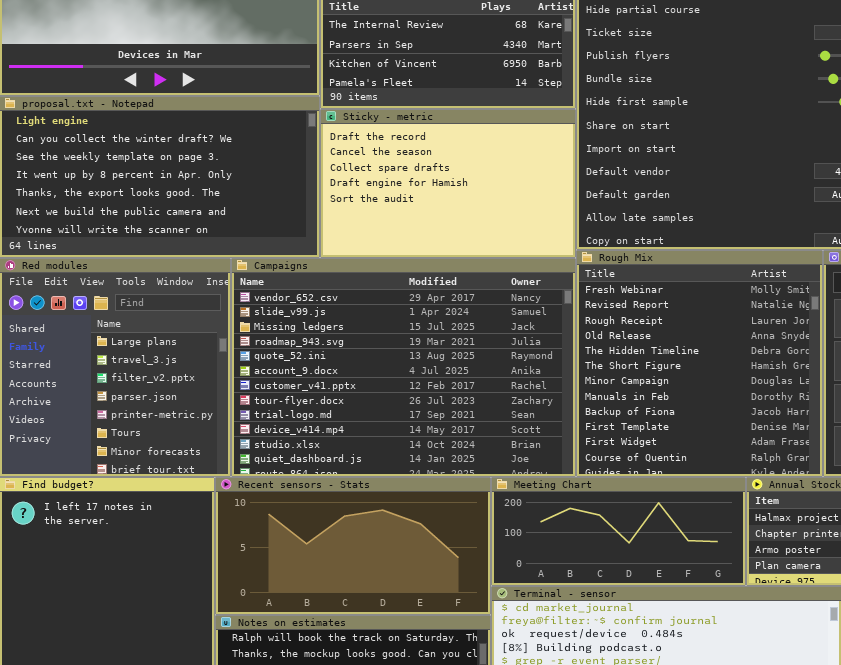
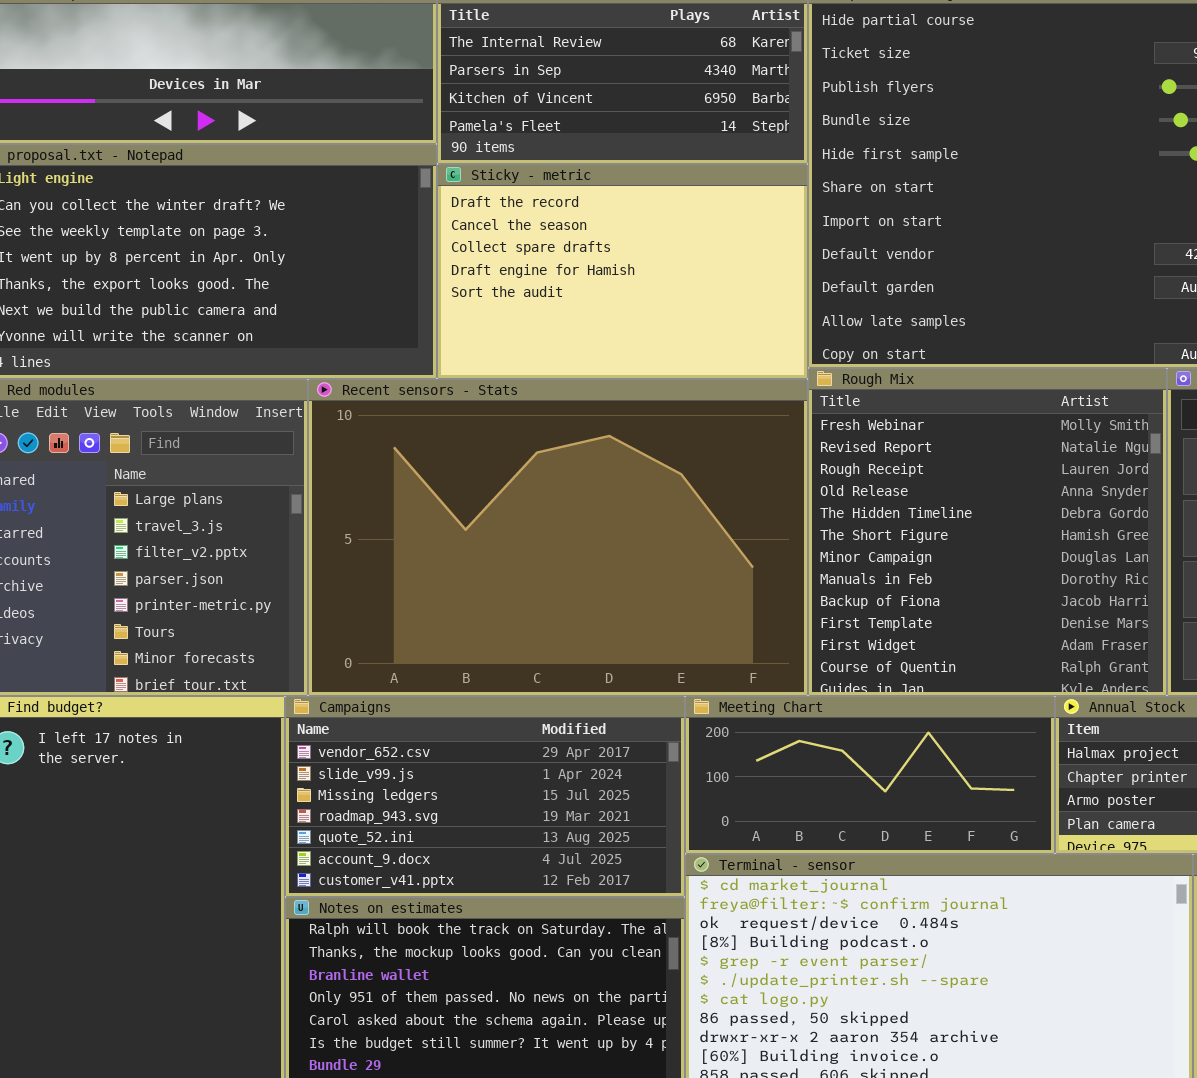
Campaigns: [231,258,576,477] -> [285,696,685,897], moved, resized
Recent sensors - Stats: [215,477,491,615] -> [308,379,808,696], moved, resized

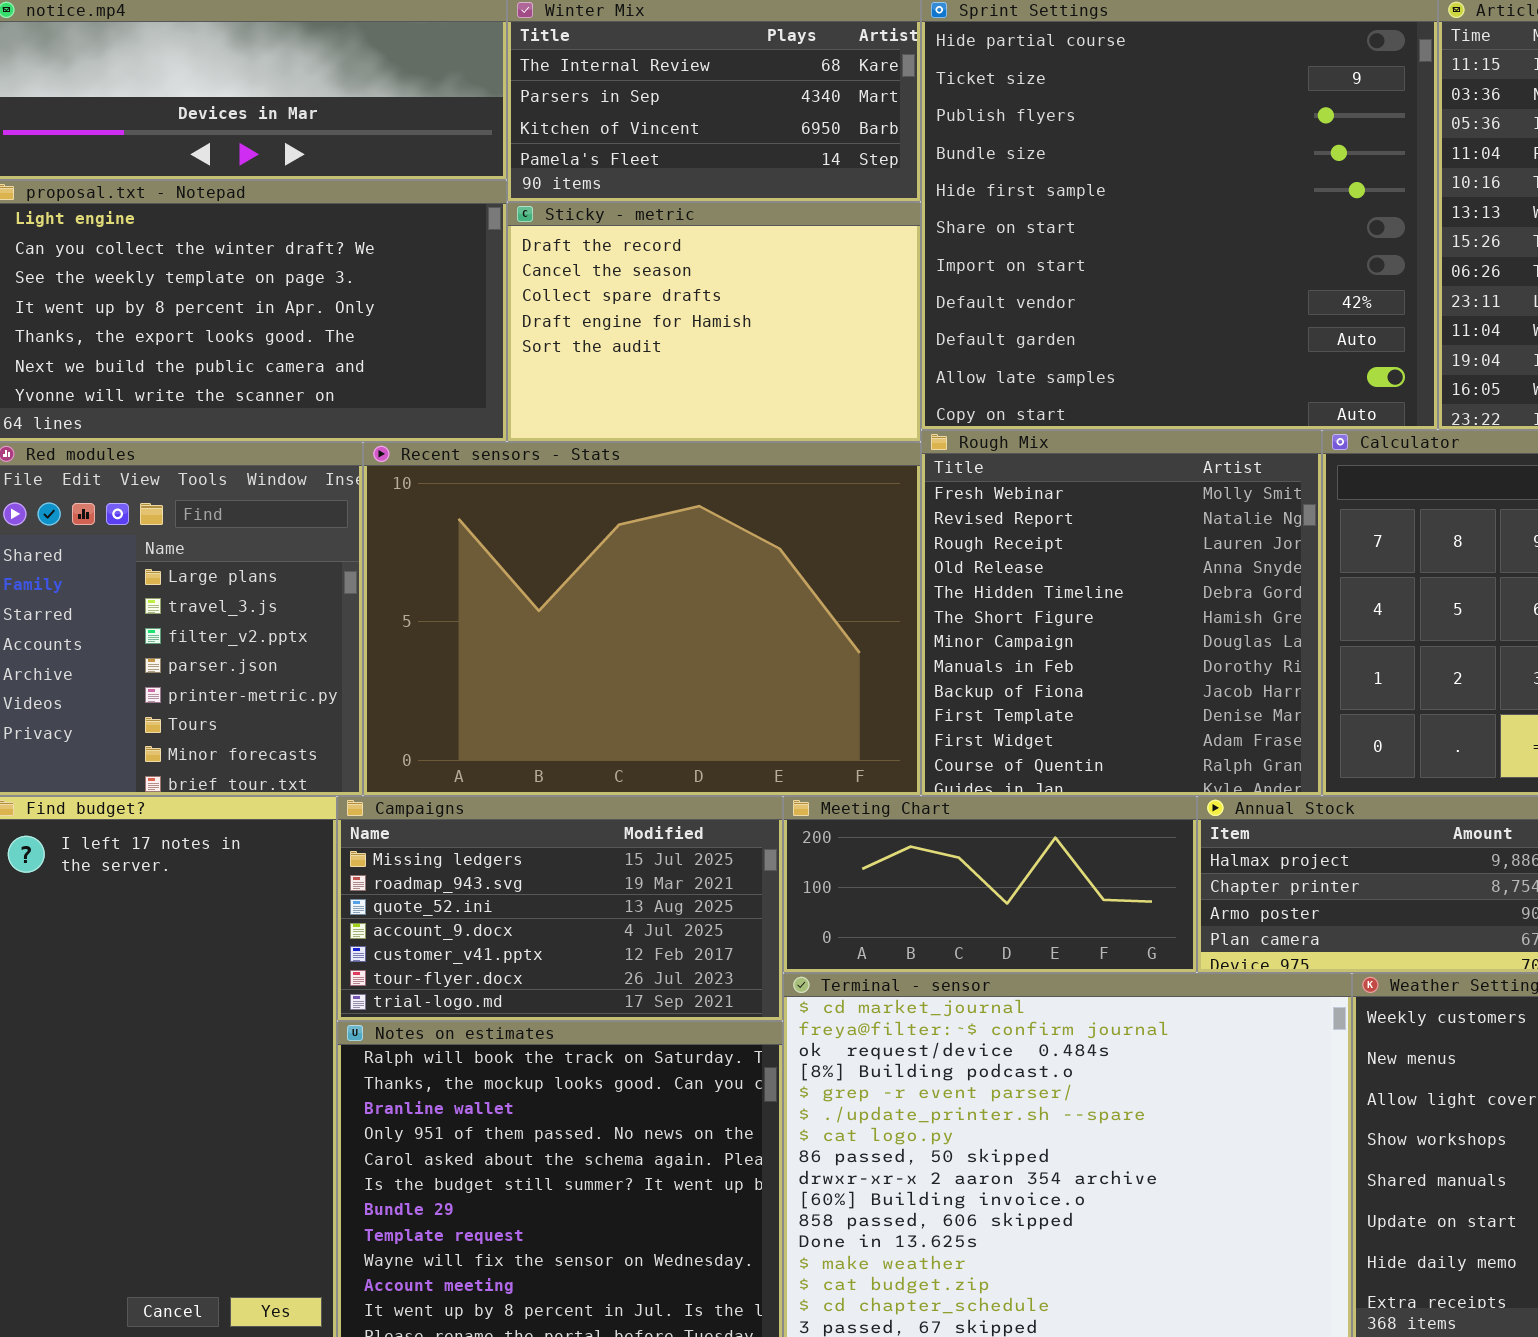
Campaigns: [285,696,685,897] -> [337,796,783,1021], scrolled down 2 rows

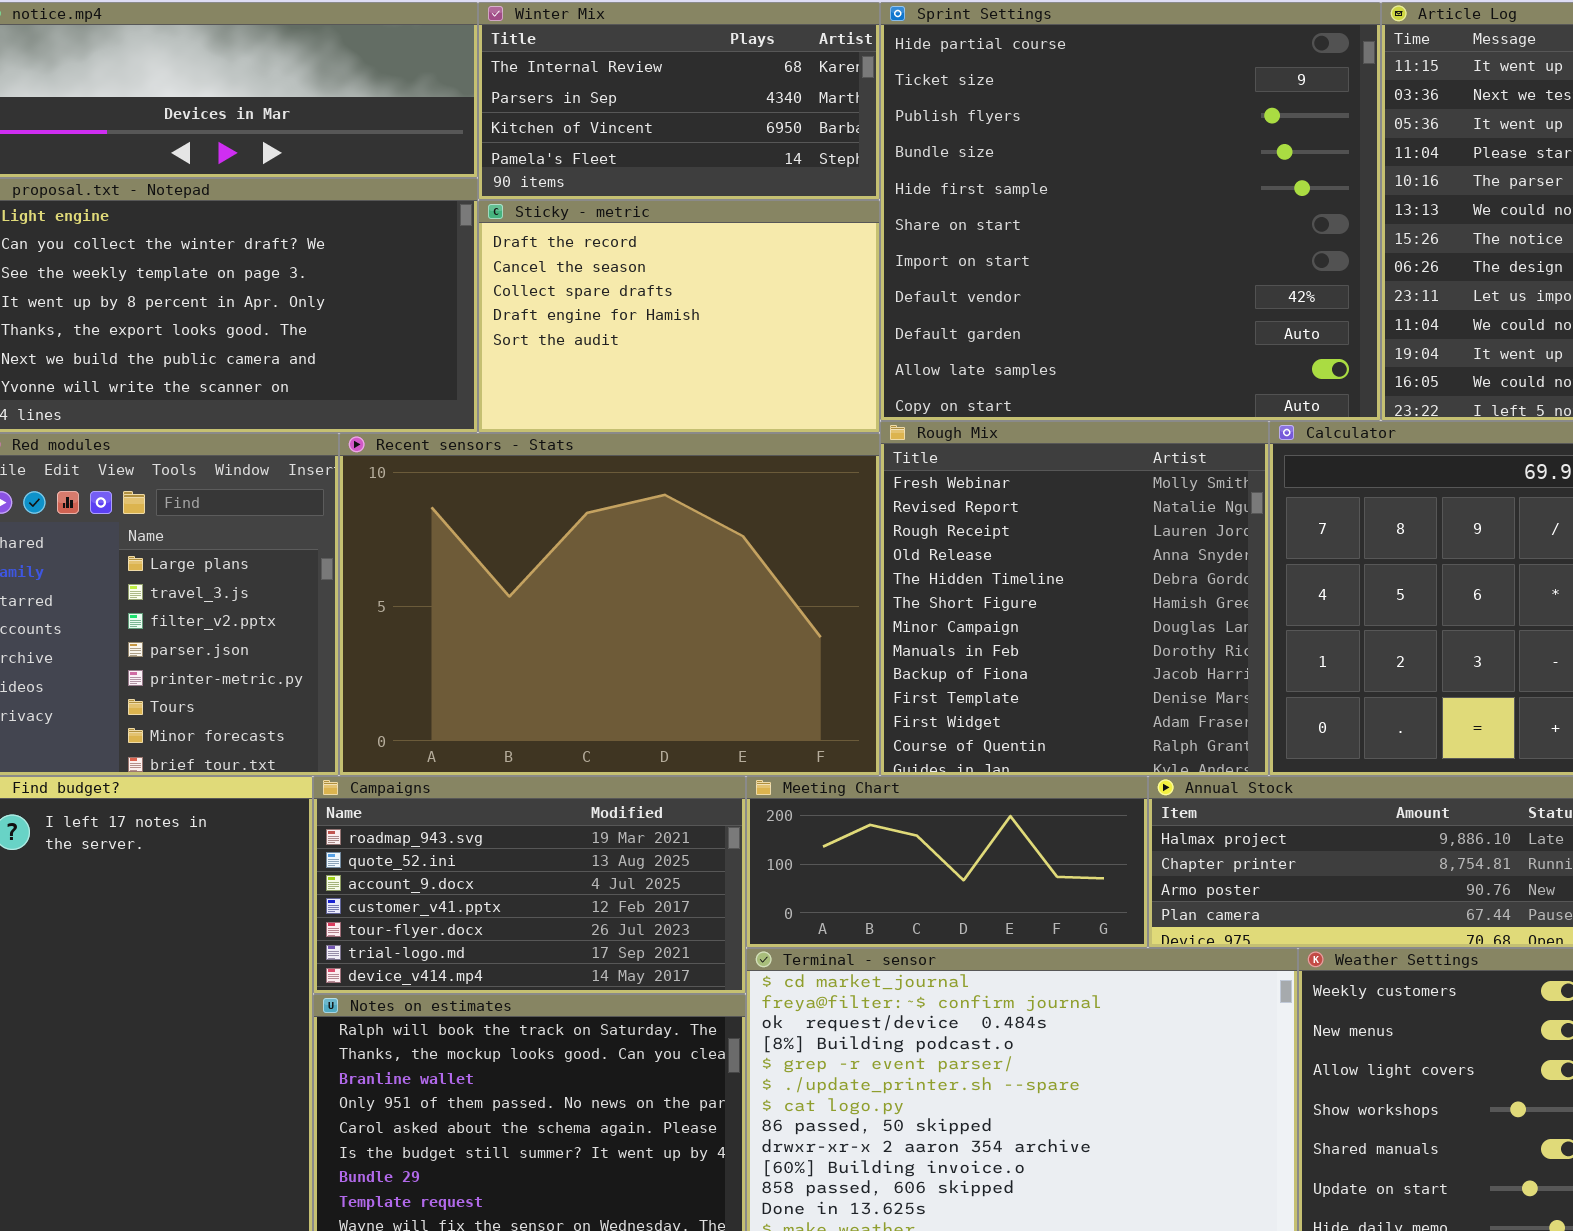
Campaigns: [337,796,783,1021] -> [313,776,746,994], scrolled down 1 row

